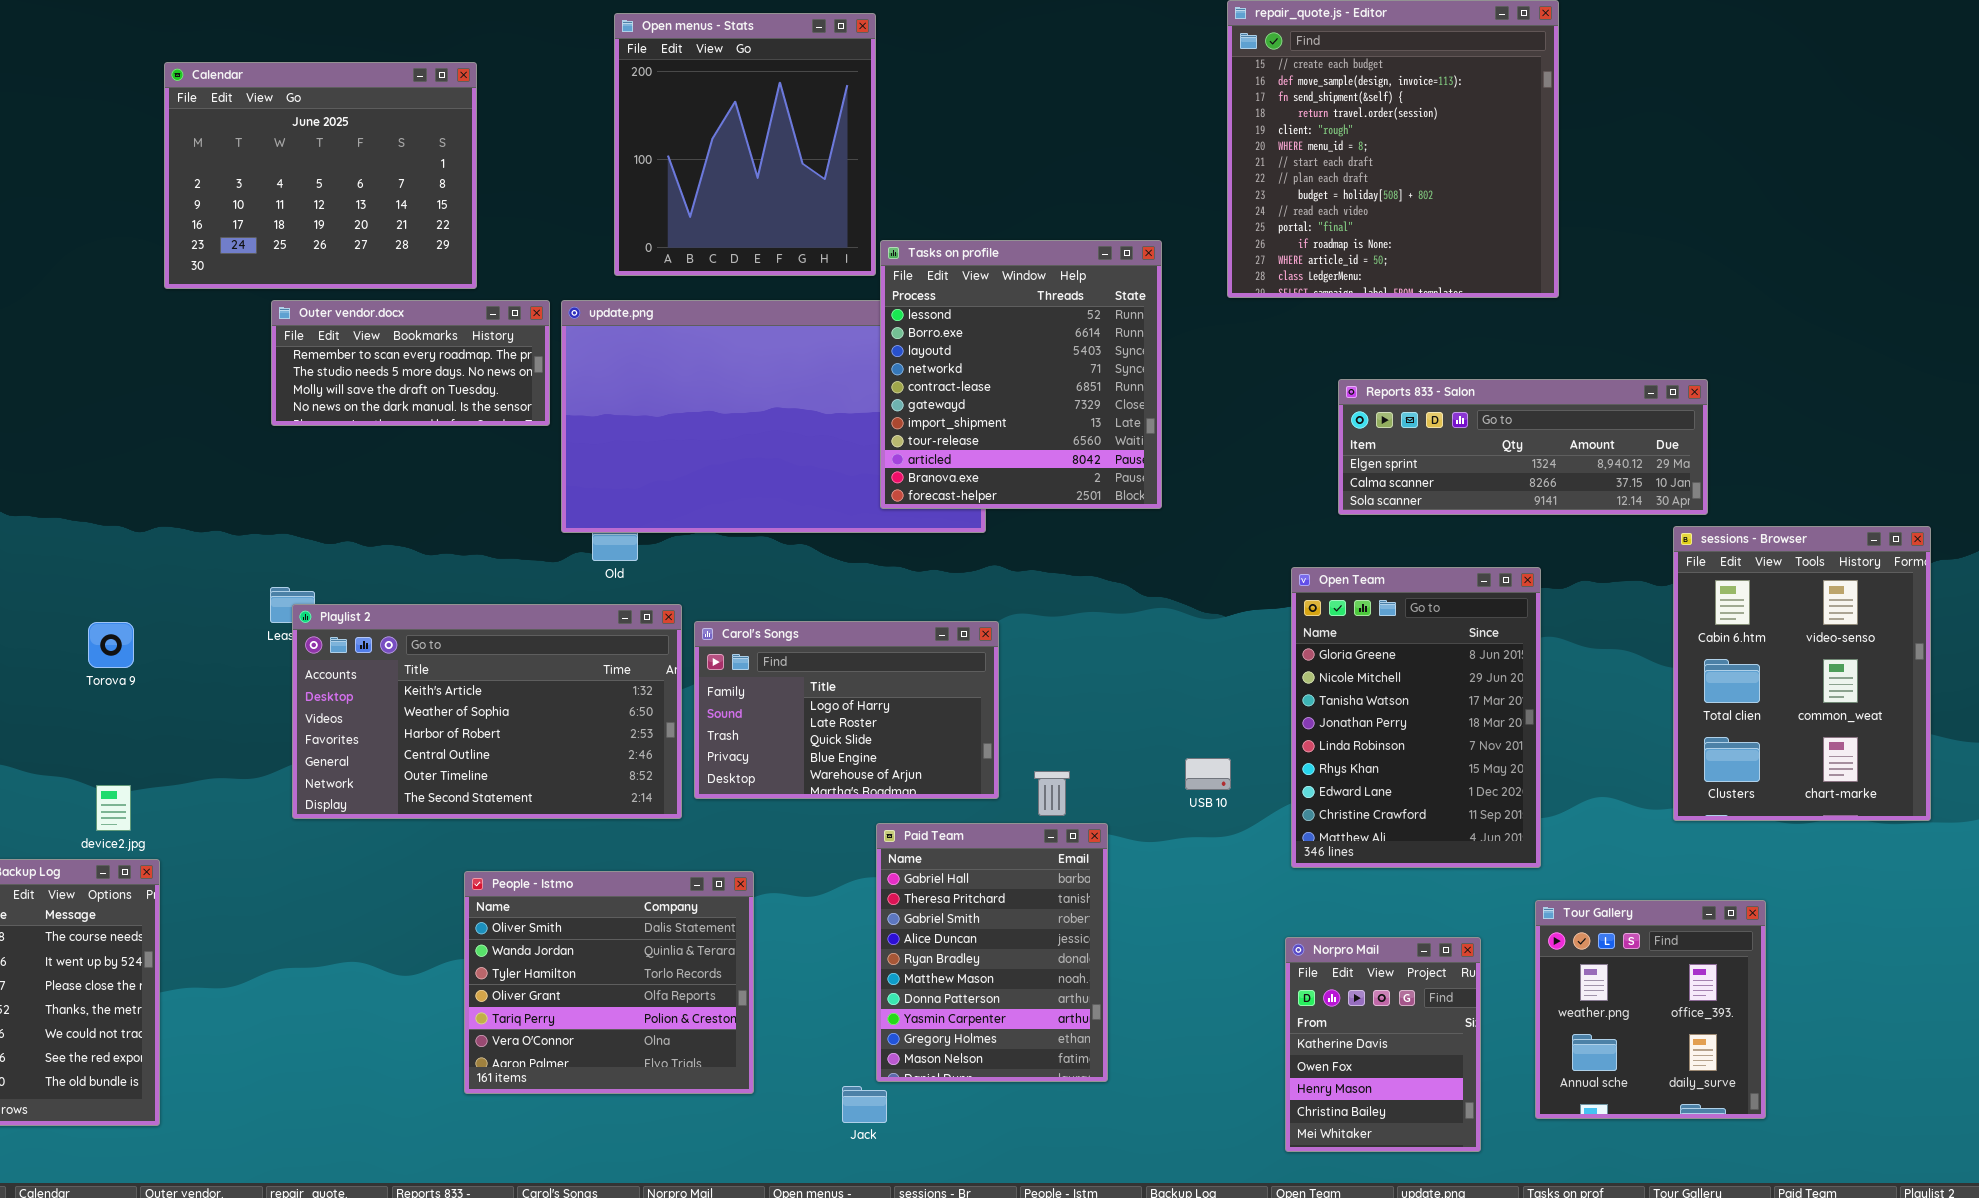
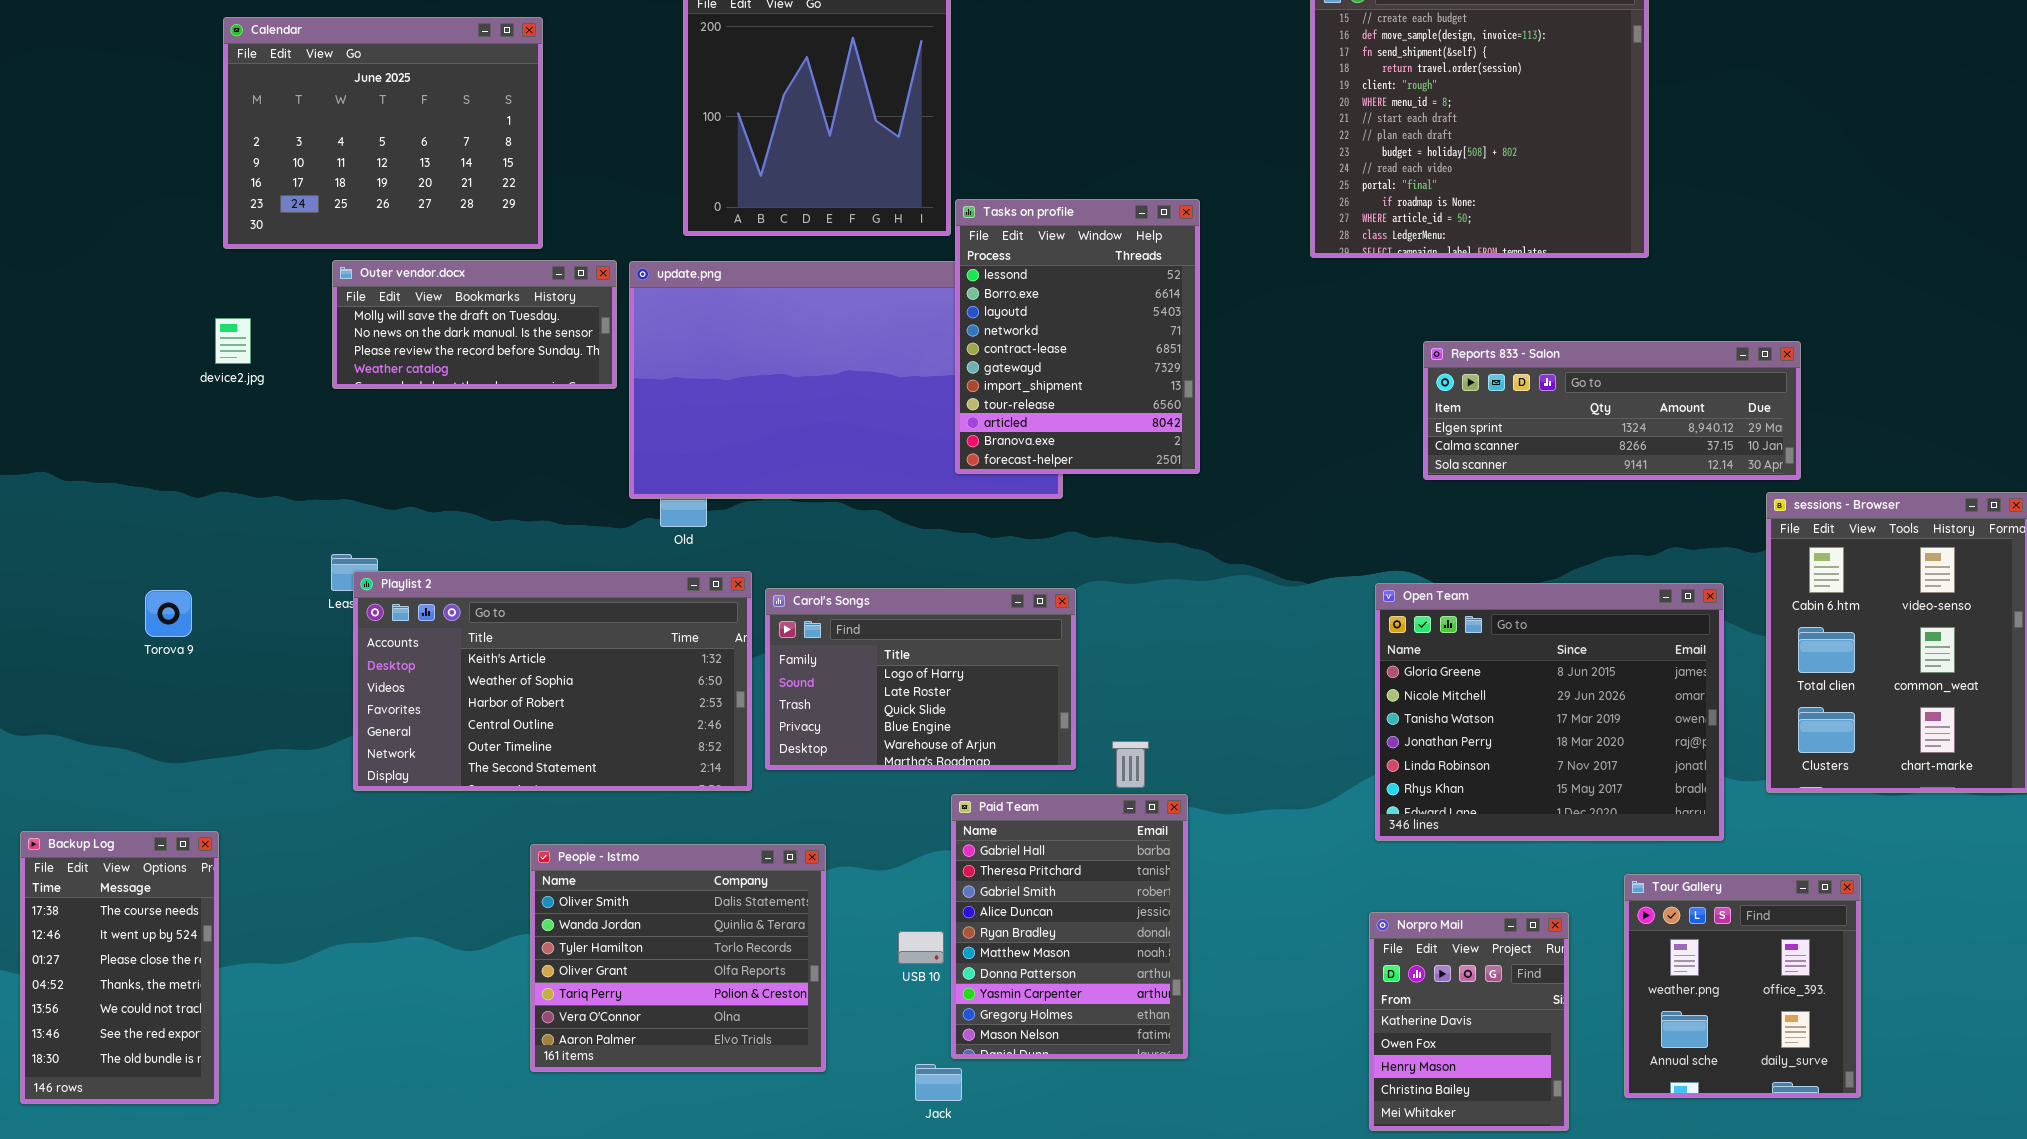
Tasks on profile: [880,240,1162,509] -> [955,199,1200,474], resized
Outer vendor.docx: [271,300,550,426] -> [332,260,617,389], scrolled down 2 rows
Open Team: [1291,567,1541,868] -> [1375,583,1724,841], resized
USB 10: [1185,758,1231,790] -> [898,931,944,964], moved
device2.jpg: [96,785,131,831] -> [215,318,251,364], moved

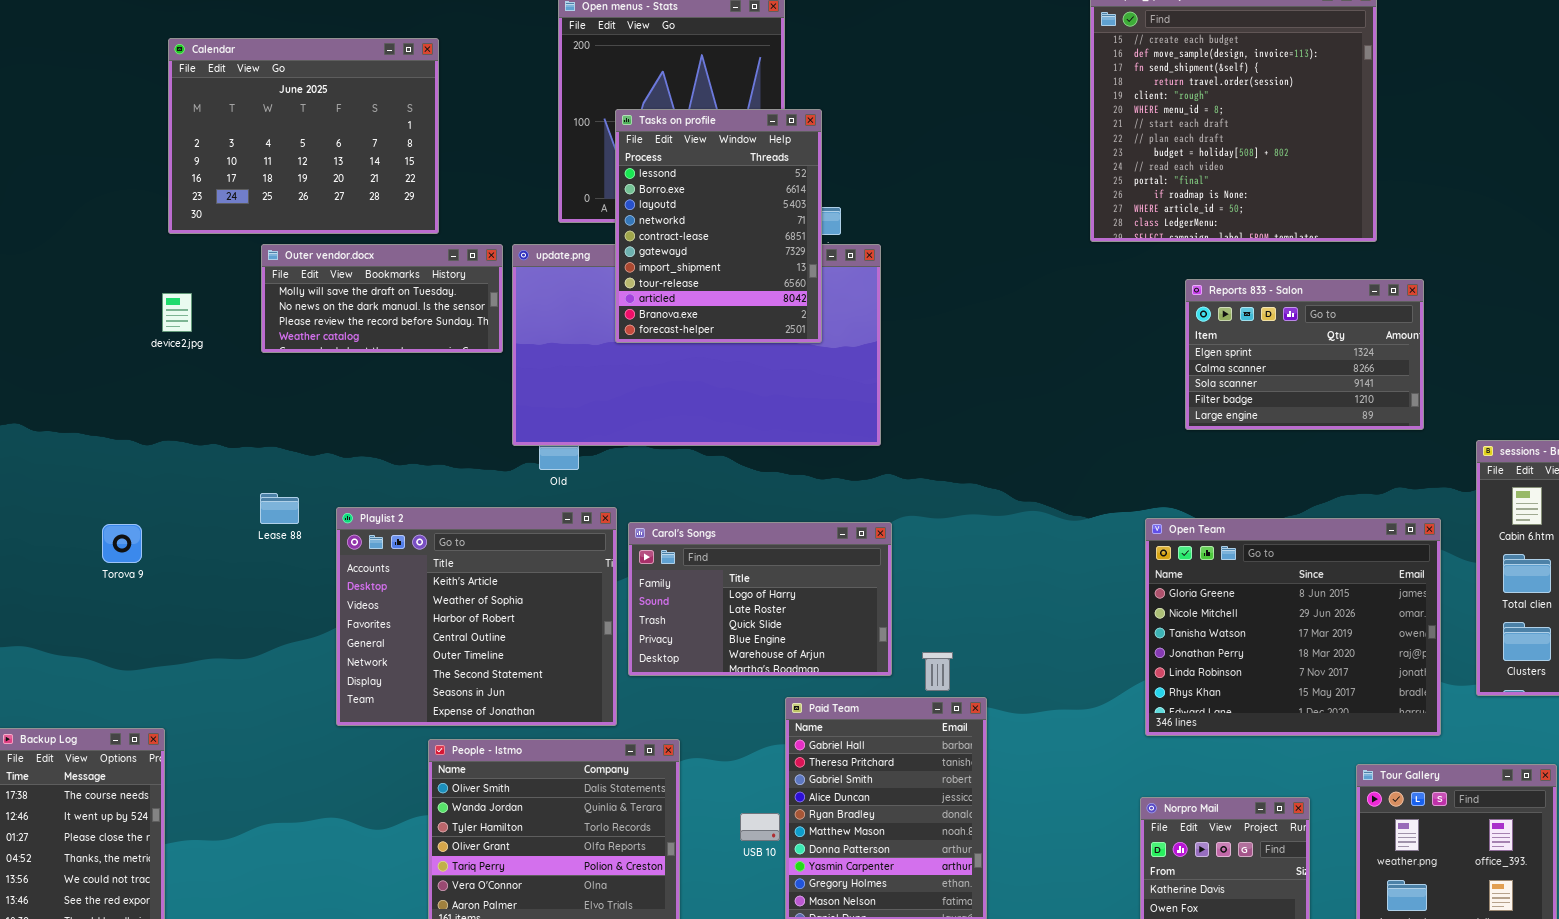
Tasks on profile: [955,199,1200,474] -> [615,109,822,343], moved
Reports 833 - Salon: [1423,341,1801,480] -> [1185,279,1424,430], resized
Playlist 2: [353,571,752,791] -> [336,507,617,726], resized

